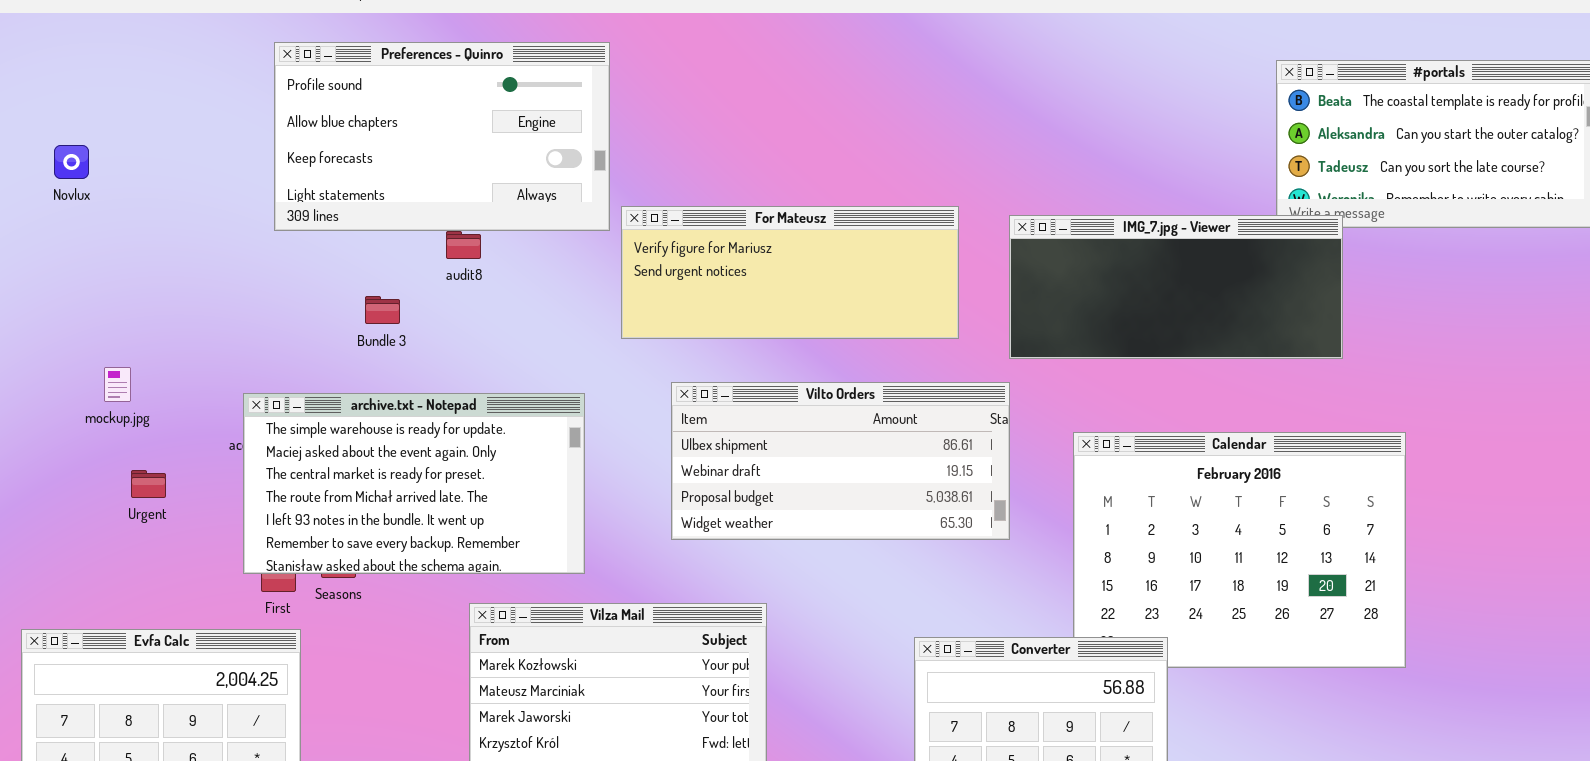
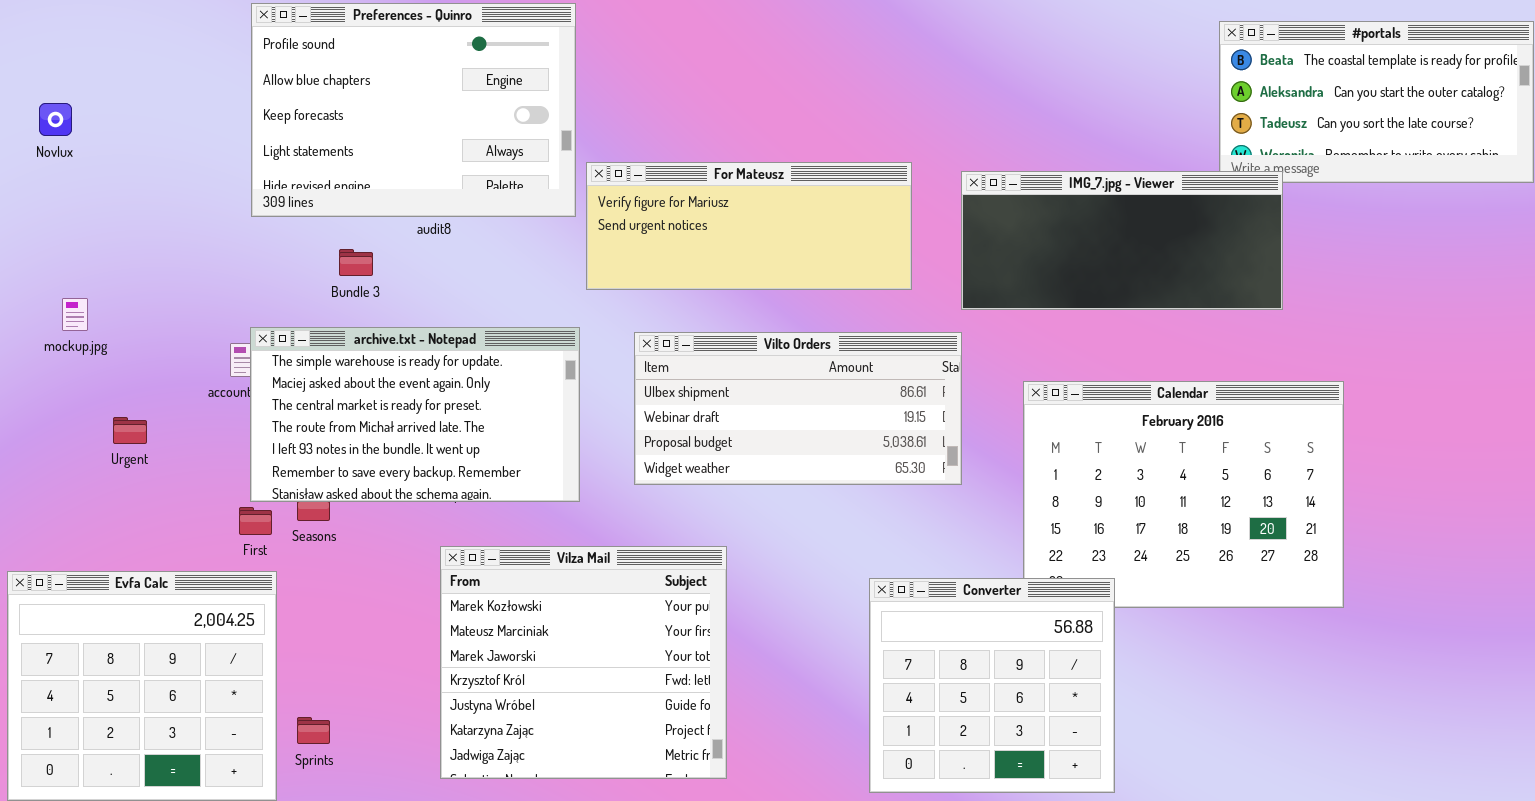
Preferences - Quinro: [274,42,610,231] -> [251,3,576,217], resized
mockup.jpg: [104,367,131,402] -> [62,298,88,331], moved
archive.txt - Notepad: [243,393,585,574] -> [250,327,580,502], moved

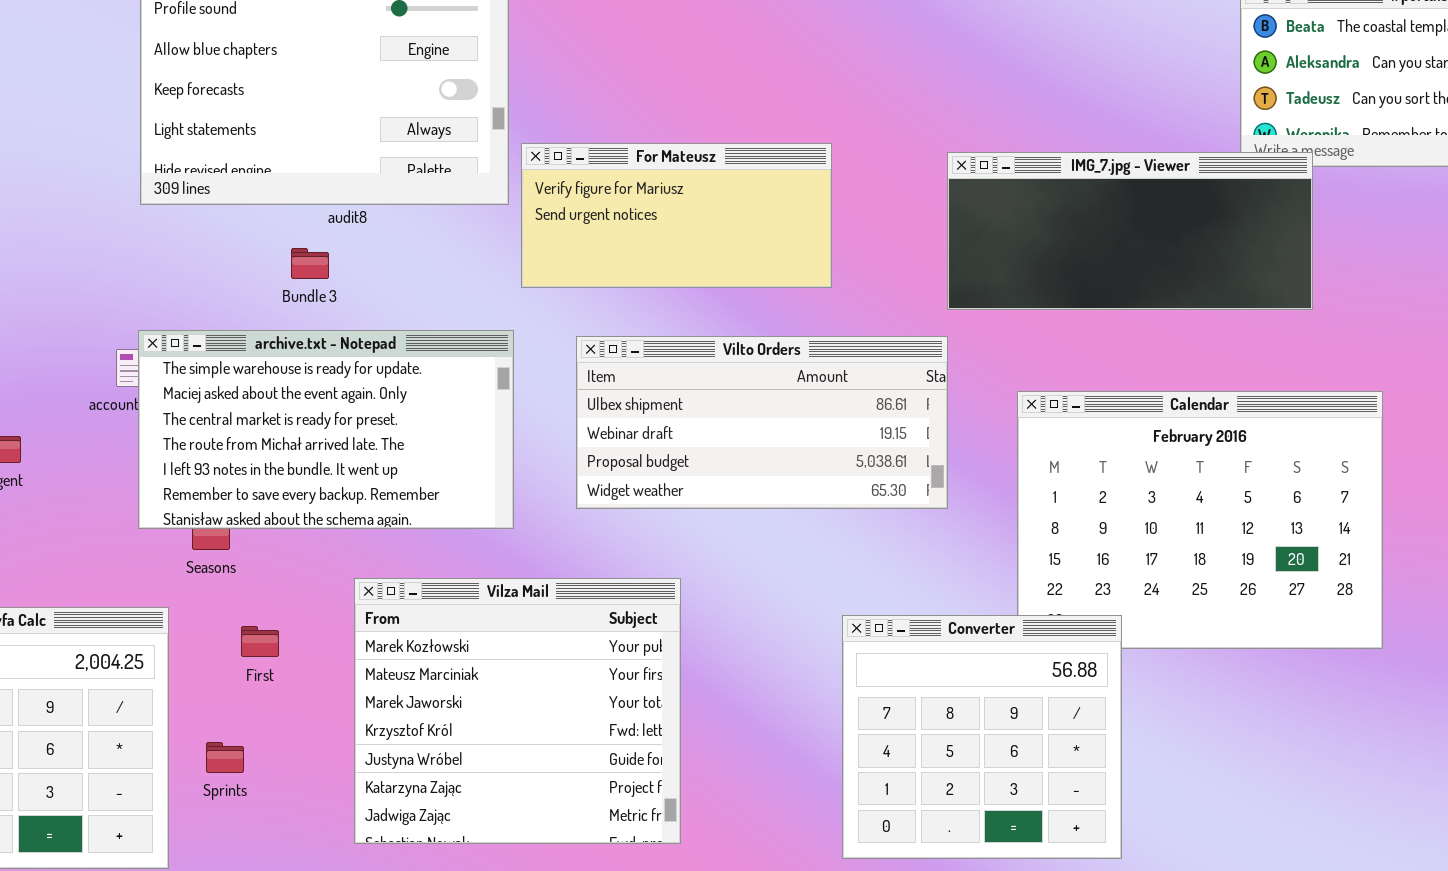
For Mateusz: [586,162,912,290] -> [521,143,832,288], resized
Bundle 3: [339,249,373,276] -> [291,248,329,279], moved
First: [239,507,272,535] -> [241,626,279,657], moved
Sprints: [297,717,330,744] -> [206,742,244,773], moved

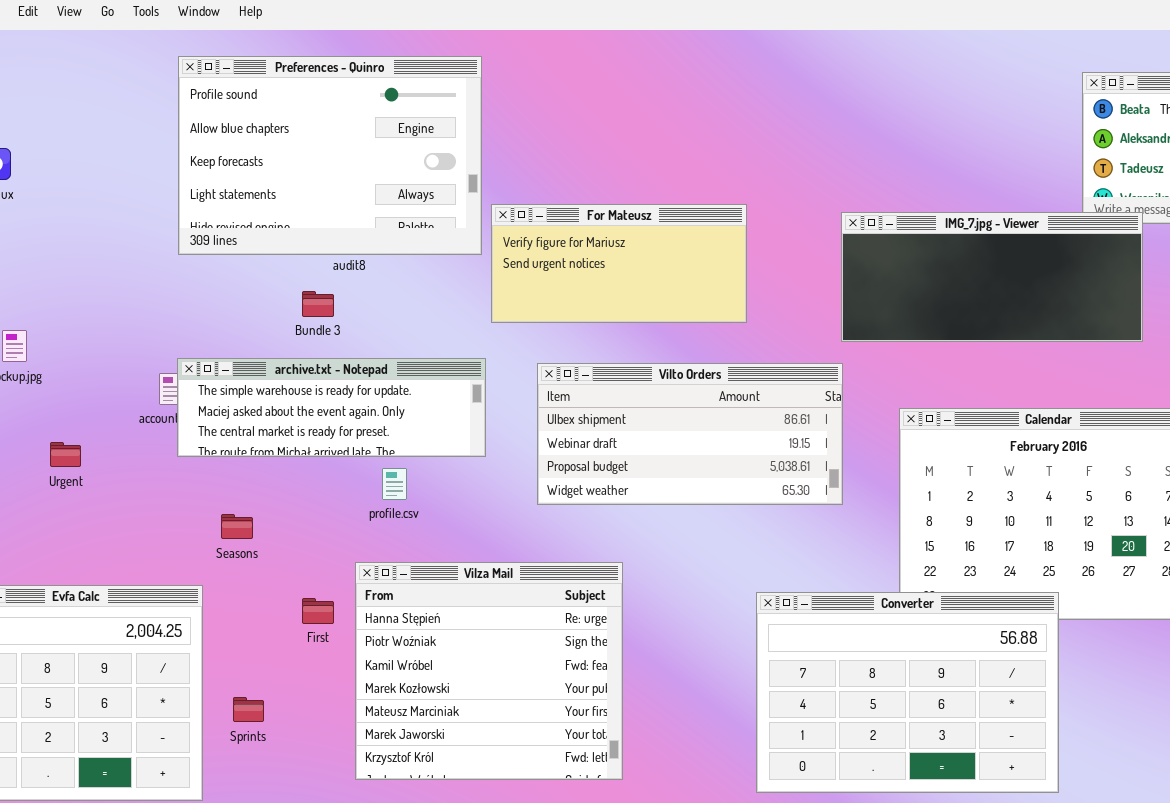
archive.txt - Notepad: [138,330,514,529] -> [177,358,486,457], resized
Vilza Mail: [354,578,681,844] -> [355,562,623,780], scrolled up 3 rows
Converter: [842,615,1122,859] -> [756,592,1059,793], resized
First: [241,626,279,657] -> [302,598,334,624], moved

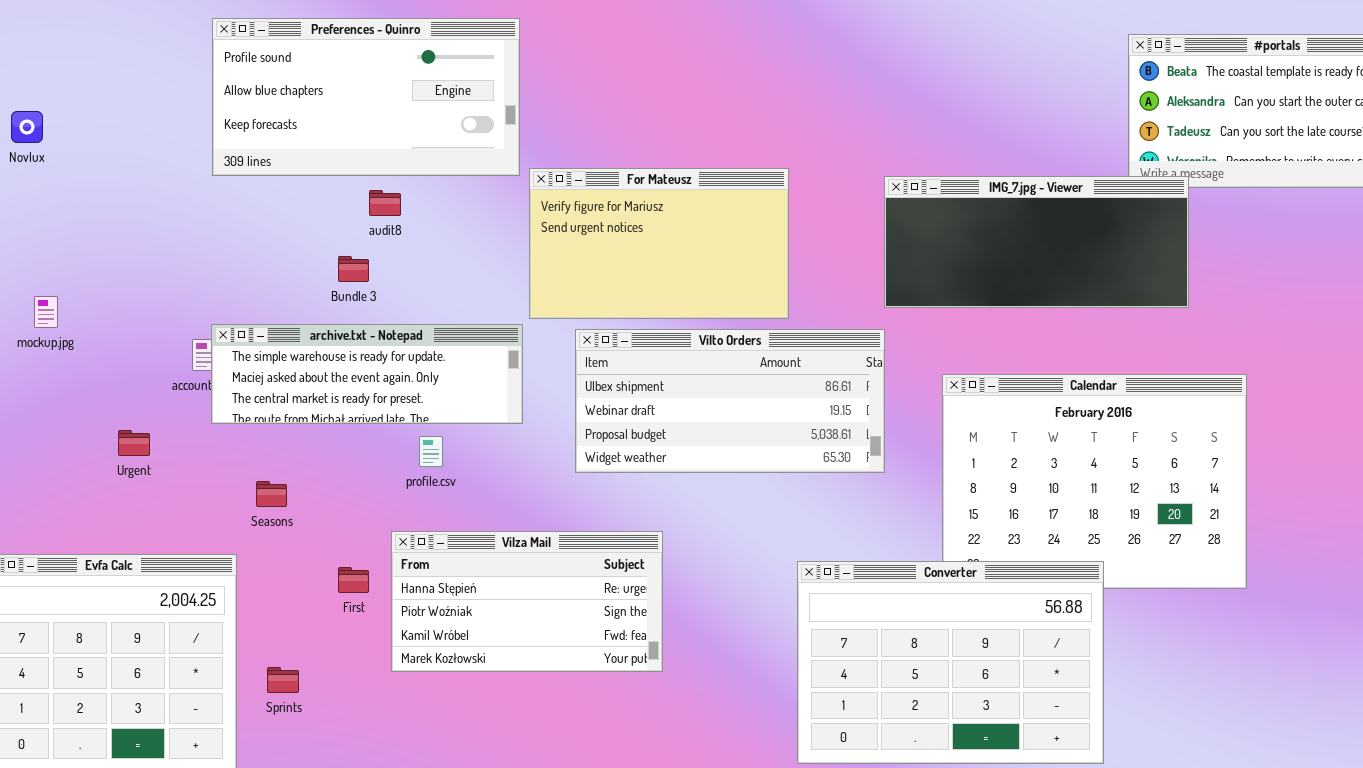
Preferences - Quinro: [178,56,482,255] -> [212,18,520,176], resized
For Mateusz: [491,204,747,323] -> [529,168,789,319], resized
Urgent: [50,442,81,467] -> [118,430,150,456], moved
Vilza Mail: [355,562,623,780] -> [391,531,663,672], resized

